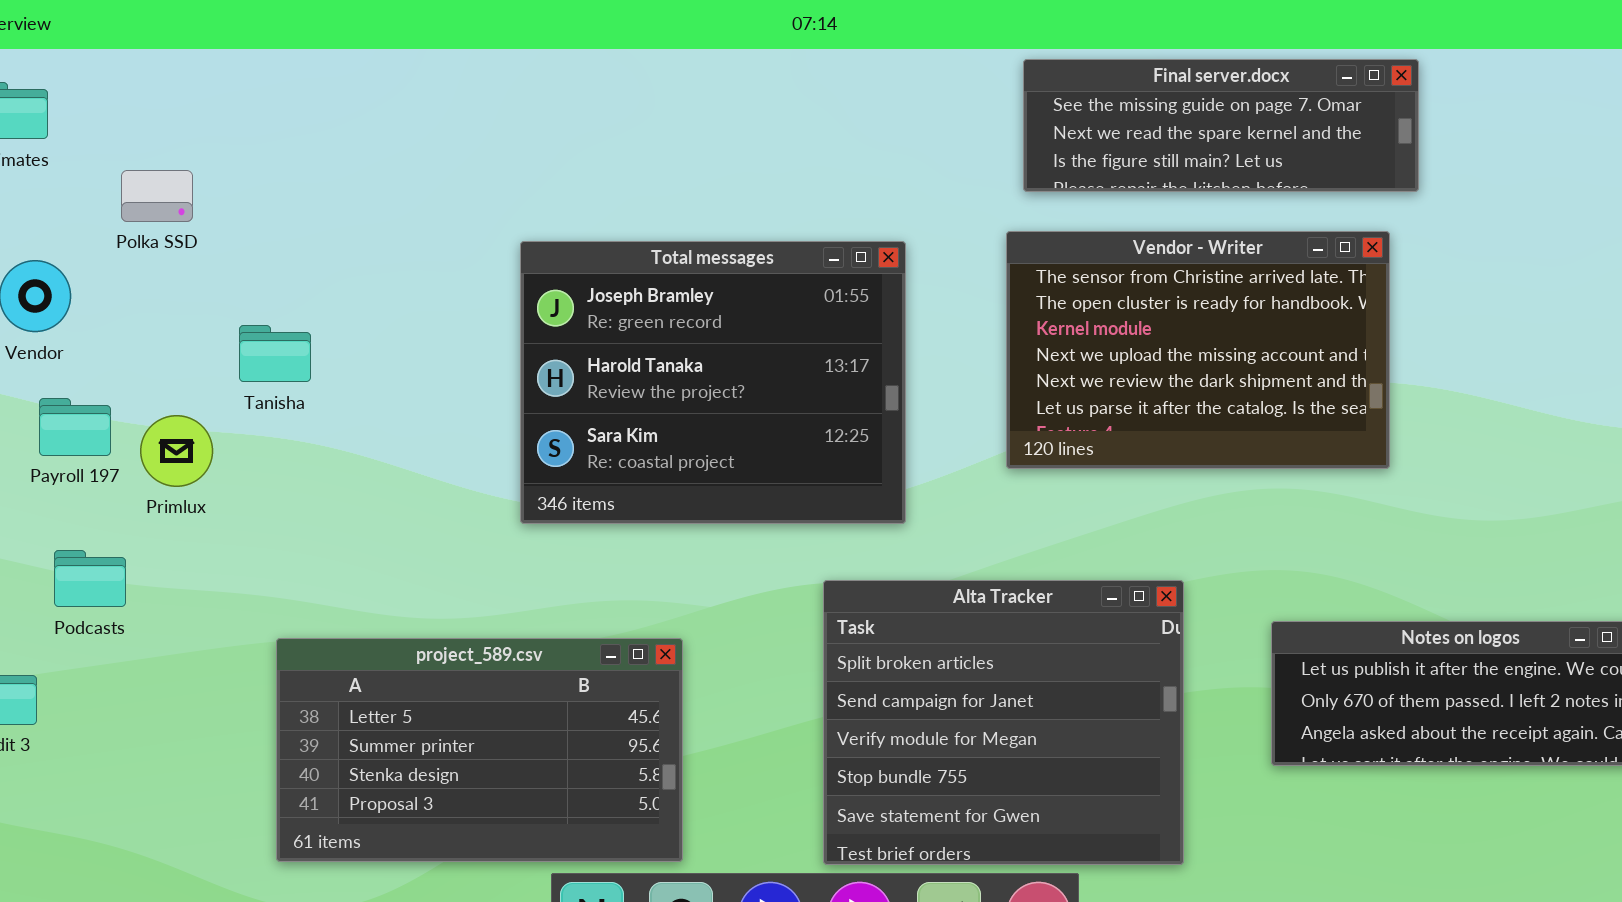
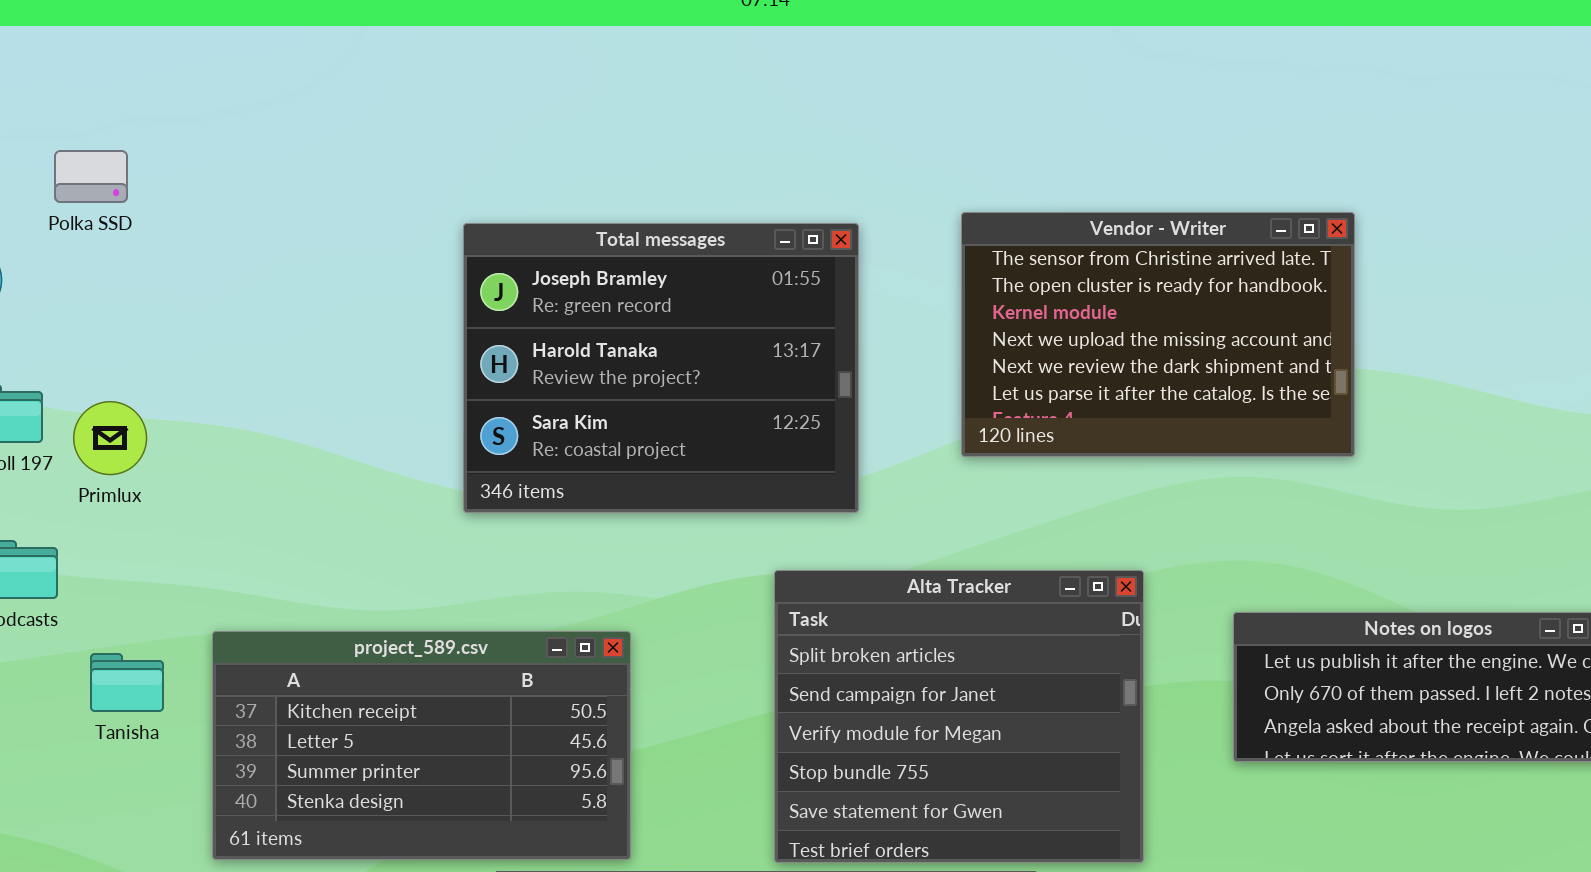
Final server.docx: [1023,59,1419,192] -> none, closed
Tanisha: [239,325,311,382] -> [90,653,164,712], moved
project_589.csv: [276,638,683,862] -> [212,631,631,860], scrolled up 1 row

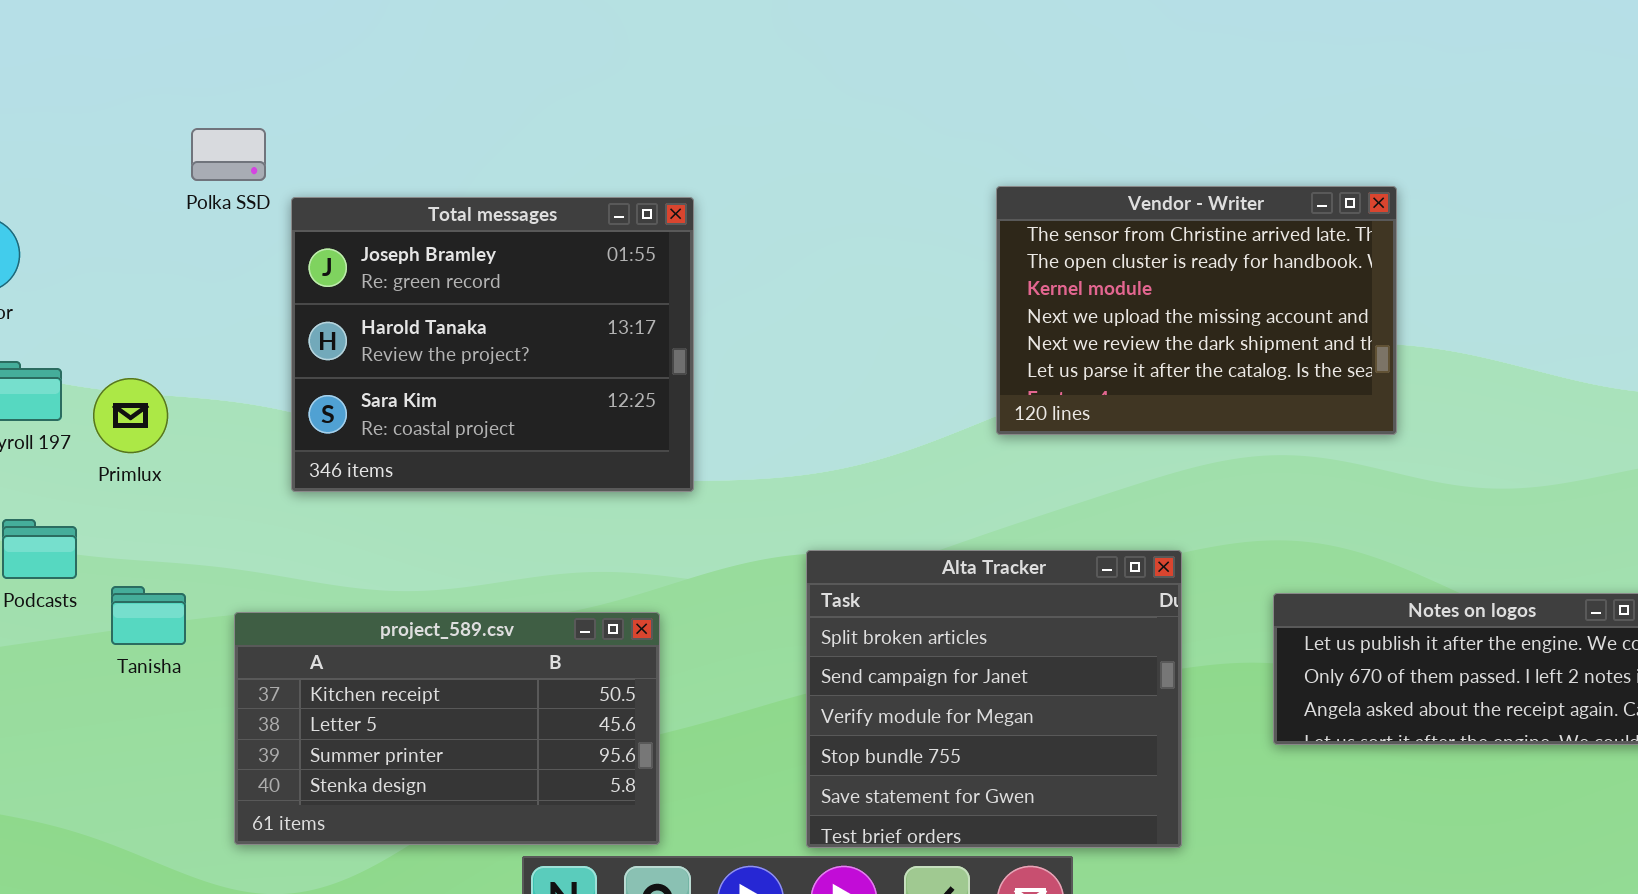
Polka SSD: [54,150,128,203] -> [191,128,266,181], moved
Total messages: [463,223,859,513] -> [291,197,694,492], moved
Tanisha: [90,653,164,712] -> [111,586,186,645], moved

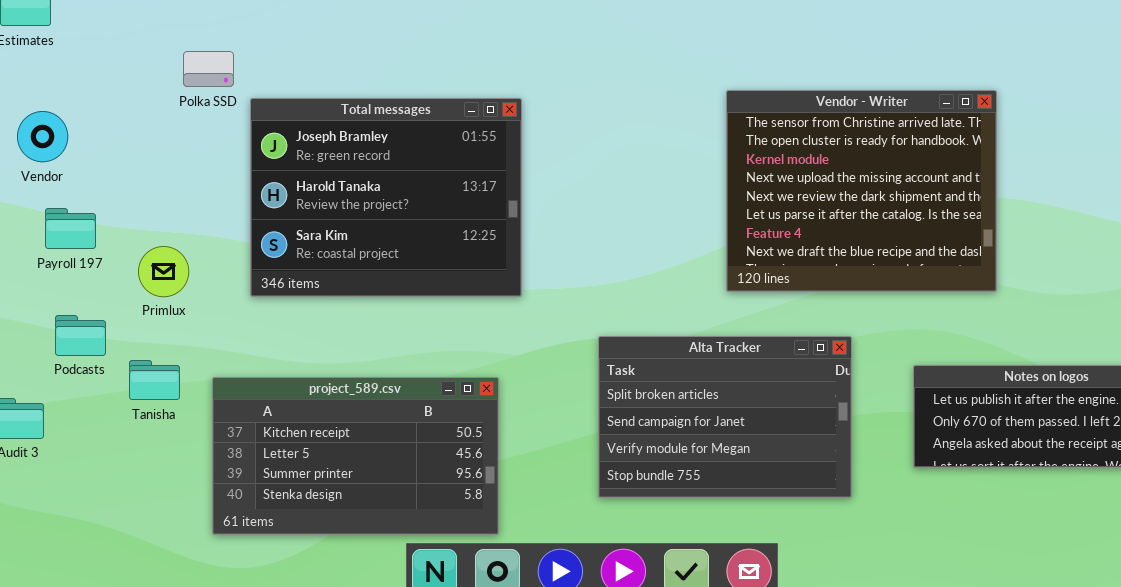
Vendor - Writer: [996,186,1397,435] -> [726,90,997,292], resized
Primlux: [93,378,168,453] -> [138,246,189,297], moved
Alta Tracker: [806,550,1182,848] -> [598,336,852,498], resized

